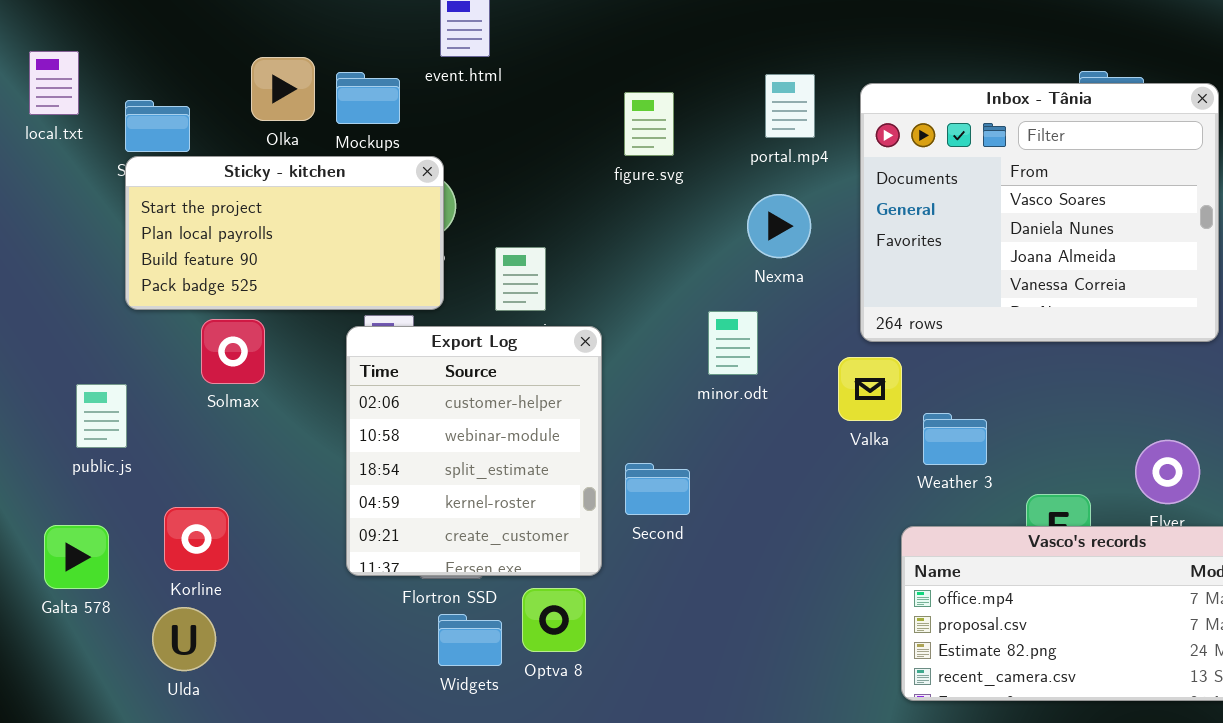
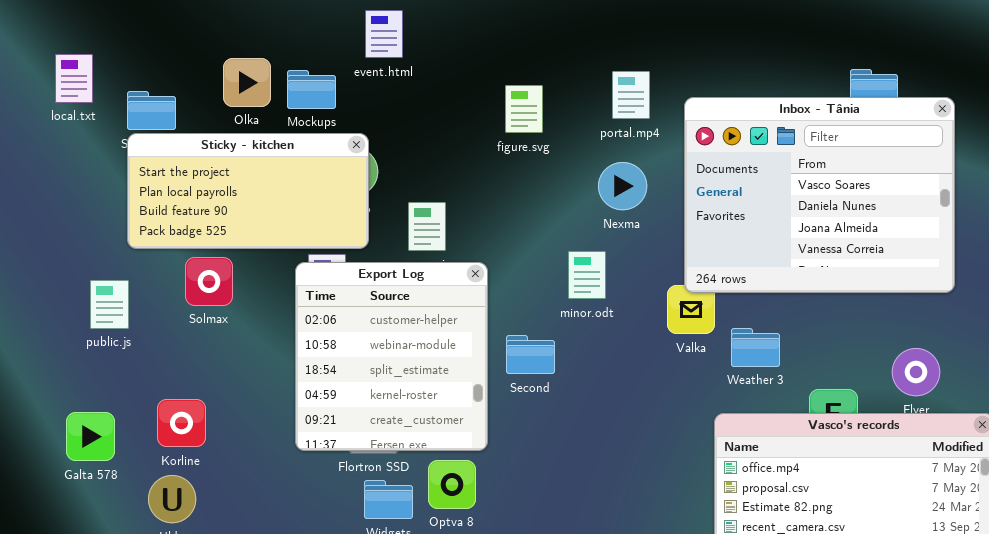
Inbox - Tânia: [860,83,1219,342] -> [684,97,955,293], moved
public.js: [76,384,127,448] -> [90,280,129,329], moved
Second: [625,463,690,515] -> [506,335,555,374], moved

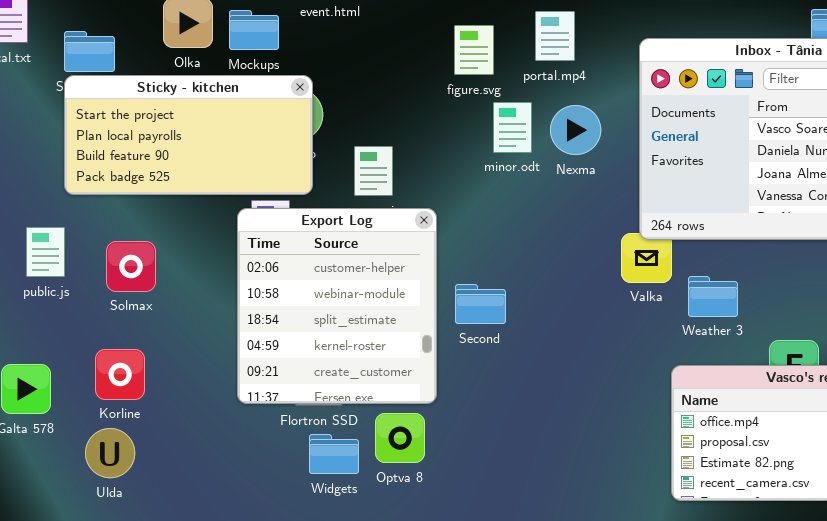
portal.mp4: [612,71,650,119] -> [535,11,575,61], moved
minor.odt: [568,251,606,299] -> [493,102,532,153], moved
Solmax: [185,257,233,306] -> [106,241,156,292], moved

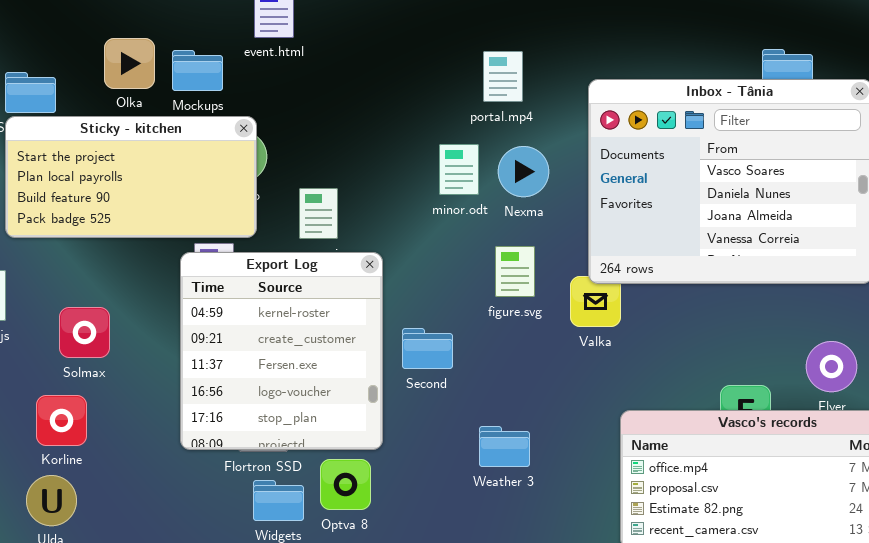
figure.svg: [454,25,494,75] -> [495,246,535,297], moved
Export Log: [237,208,437,404] -> [180,252,383,450], scrolled down 3 rows
Solmax: [106,241,156,292] -> [59,307,110,358], moved
Weather 3: [688,276,738,317] -> [479,426,530,467], moved

